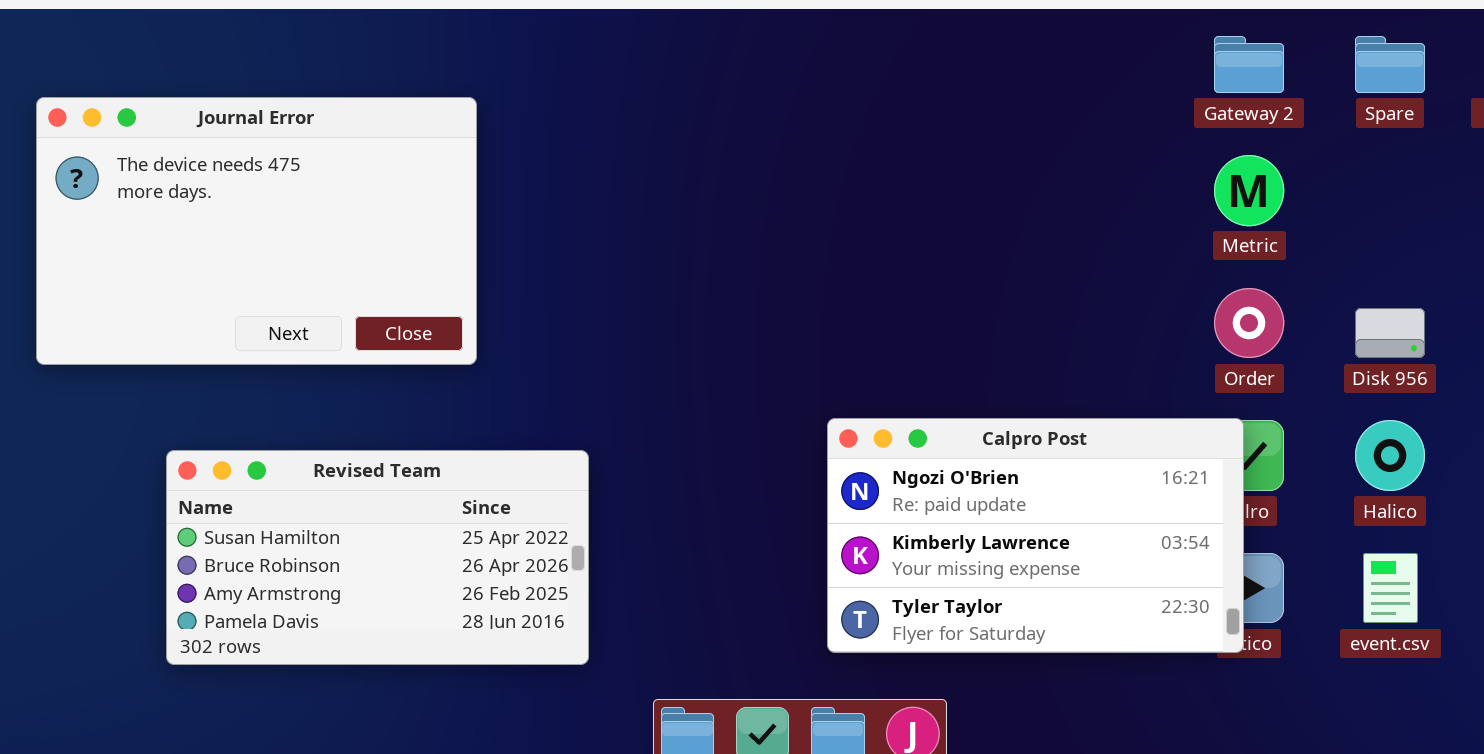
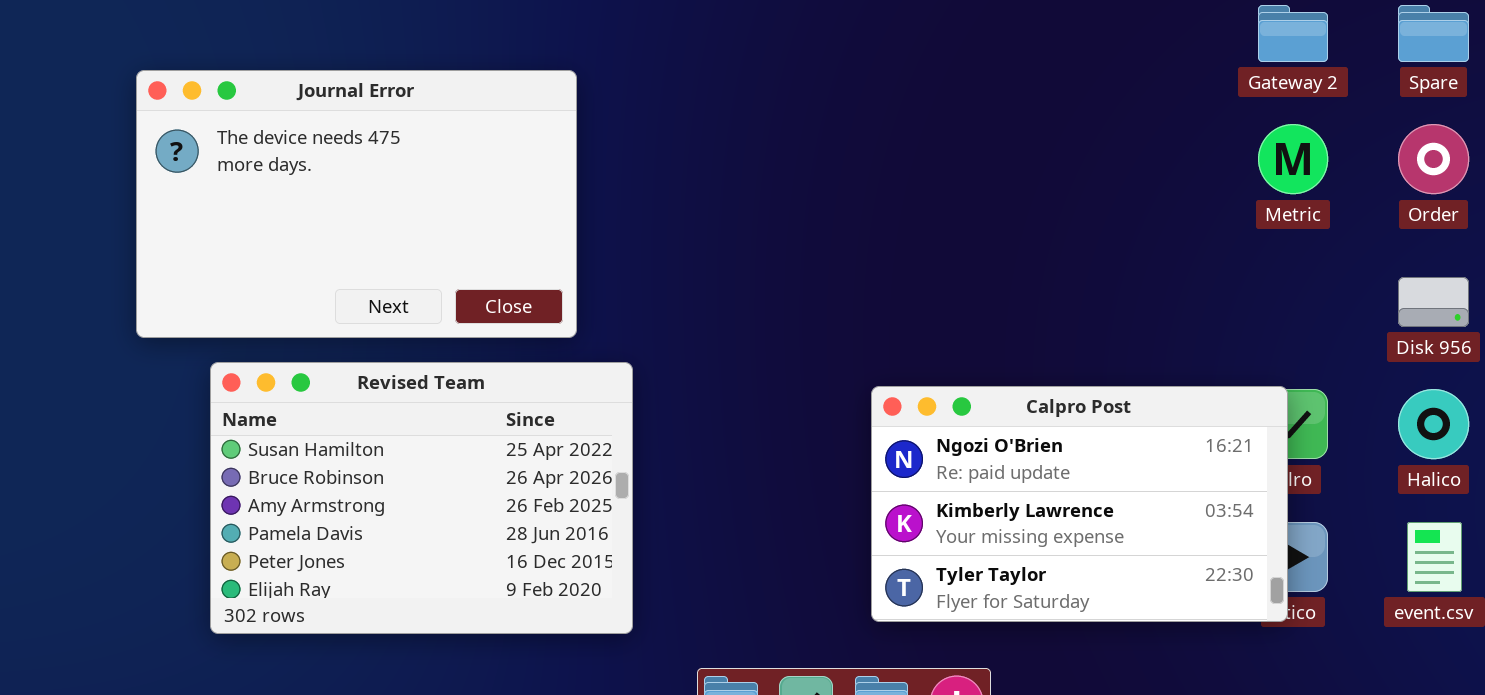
Journal Error: [36,97,477,365] -> [136,70,577,338], moved
Order: [1214,288,1284,358] -> [1398,124,1469,194], moved
Revised Team: [166,450,589,665] -> [210,362,633,634], resized

